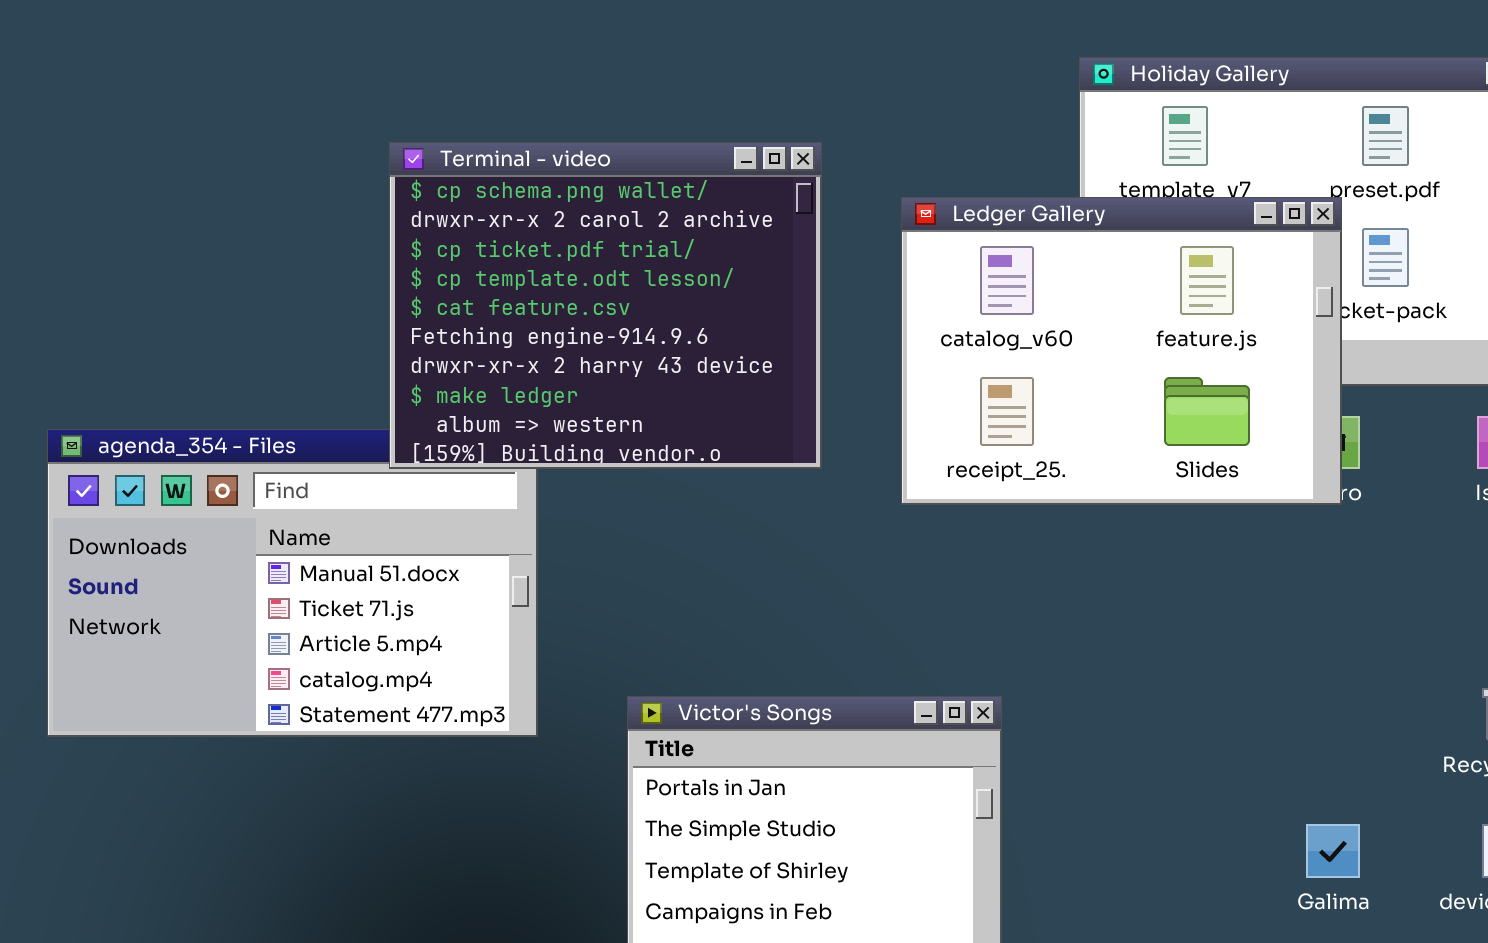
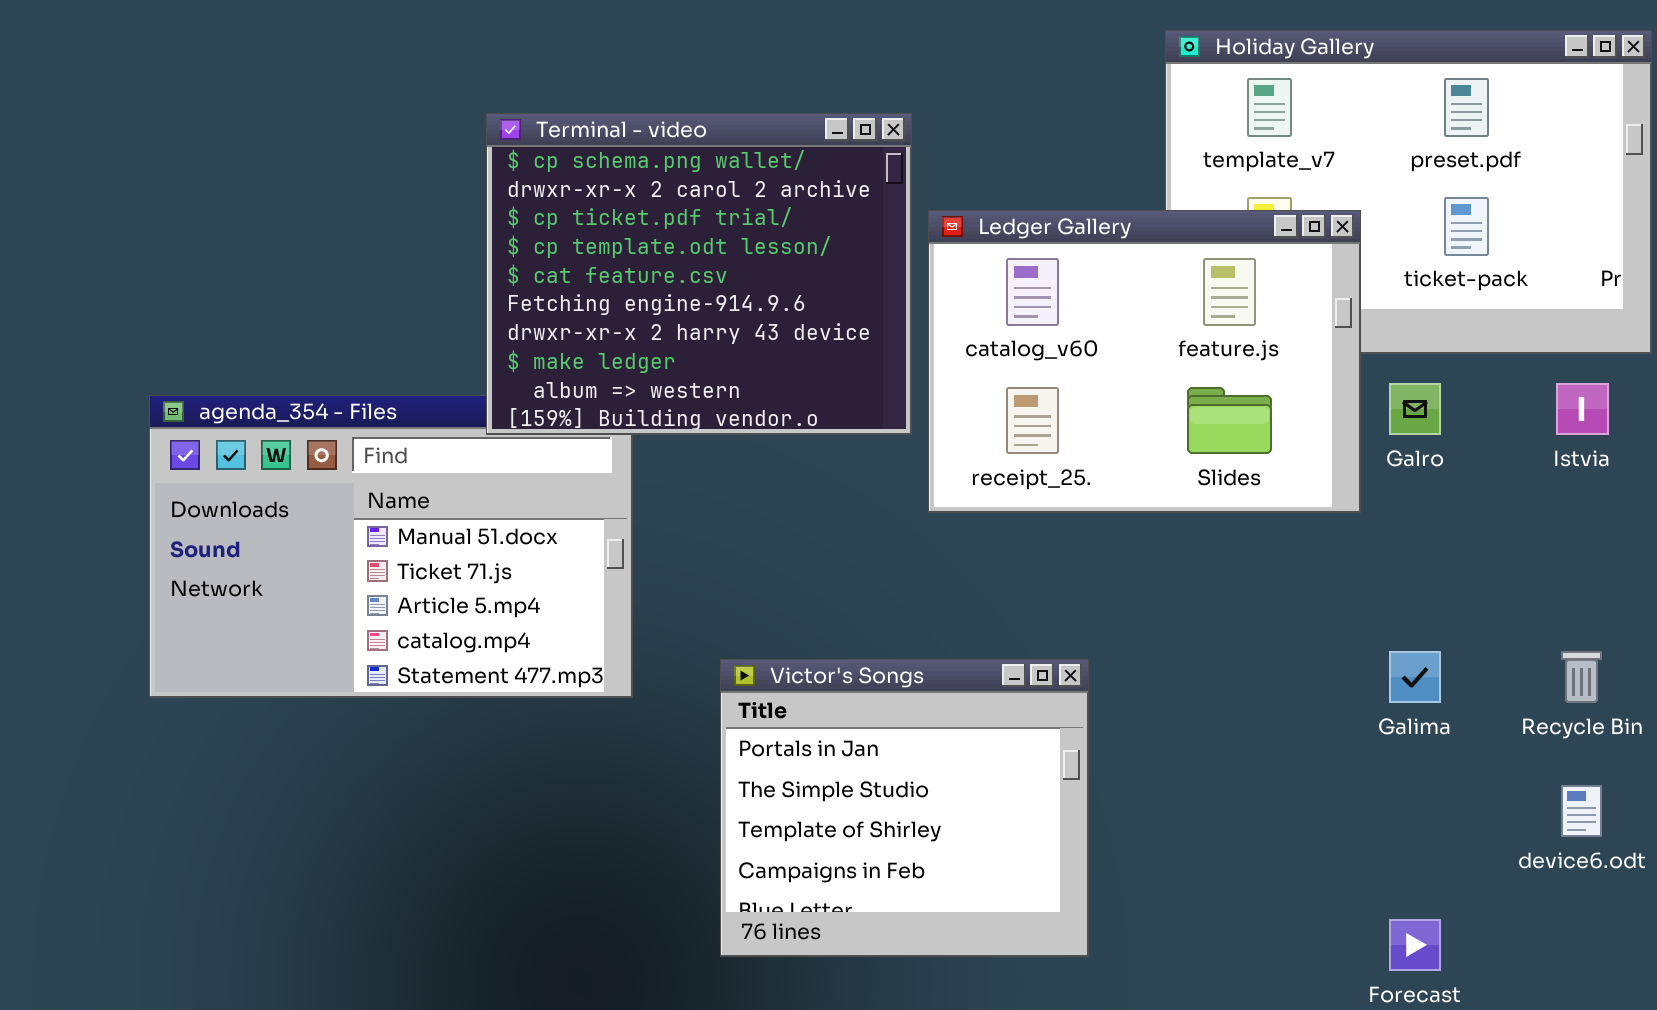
Ledger Gallery: [901,197,1342,505] -> [928,210,1361,513], moved
Galima: [1306,824,1360,878] -> [1389,651,1441,703], moved

